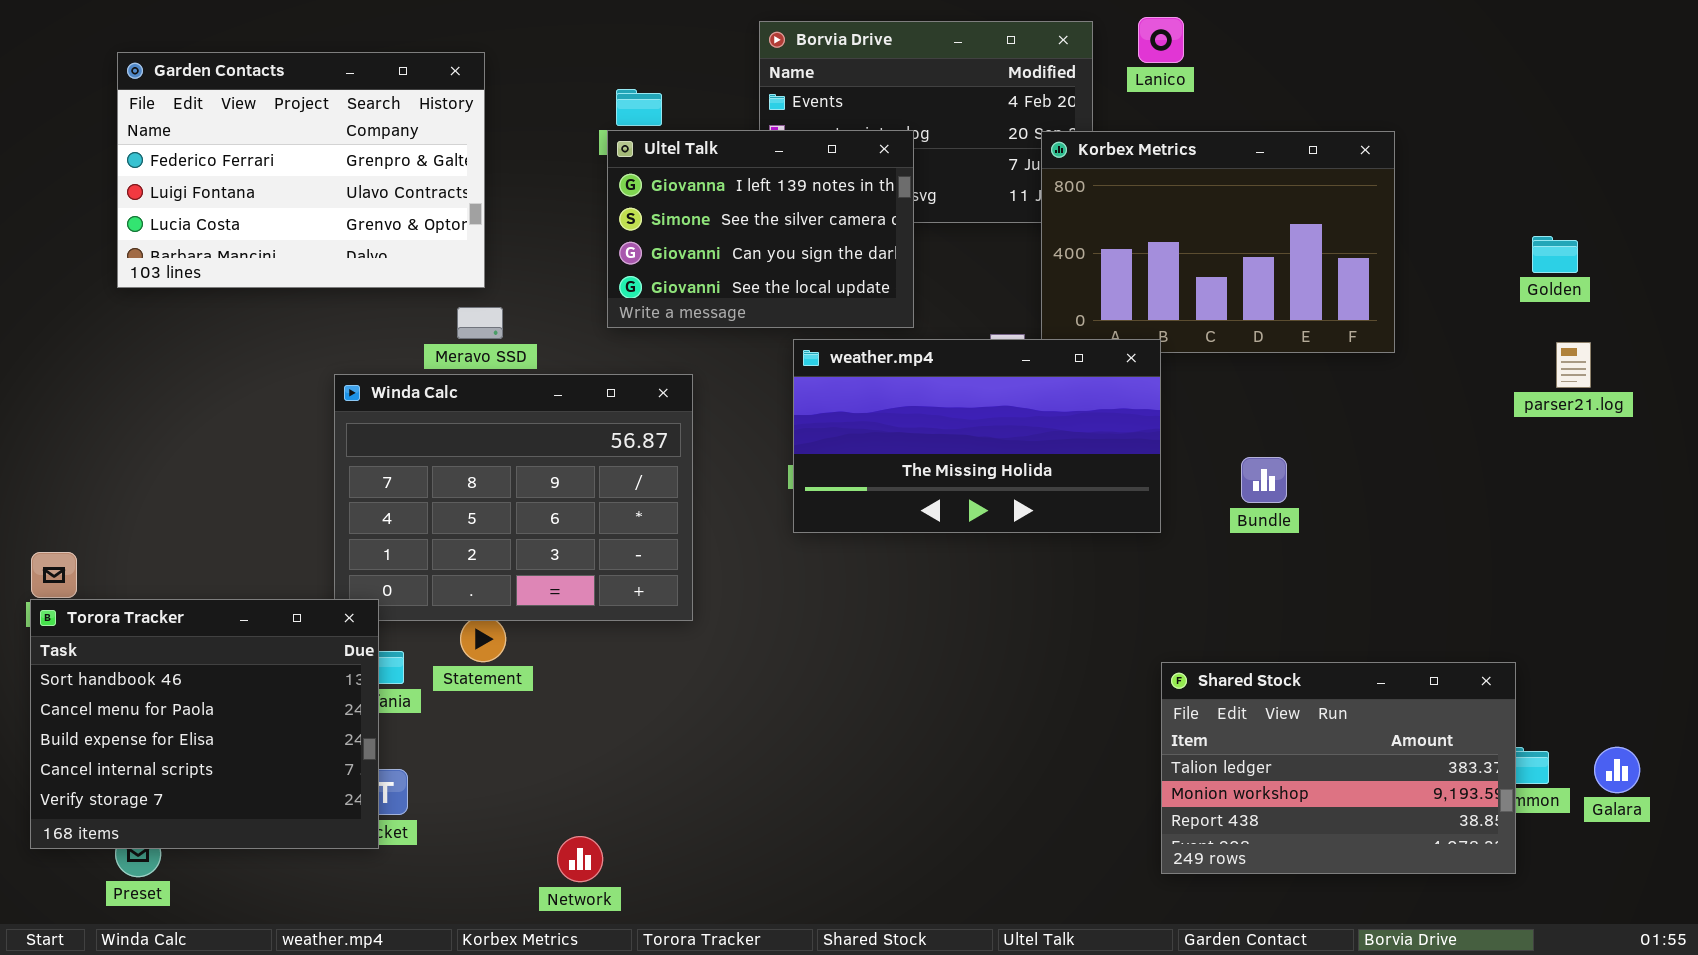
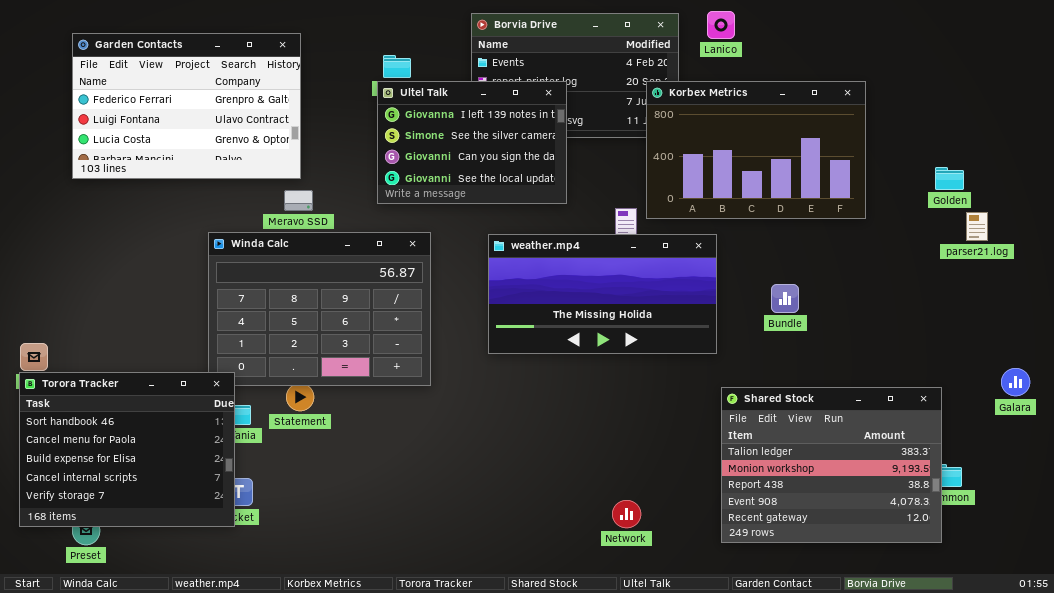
Golden: [1532,236,1578,273] -> [935,167,964,190], moved
weather.mp4: [793,339,1161,533] -> [488,234,717,354], moved
Shared Stock: [1161,662,1516,874] -> [721,387,942,543], resized
Galara: [1594,747,1640,793] -> [1001,368,1030,396], moved
Network: [557,836,603,882] -> [612,500,641,528], moved

